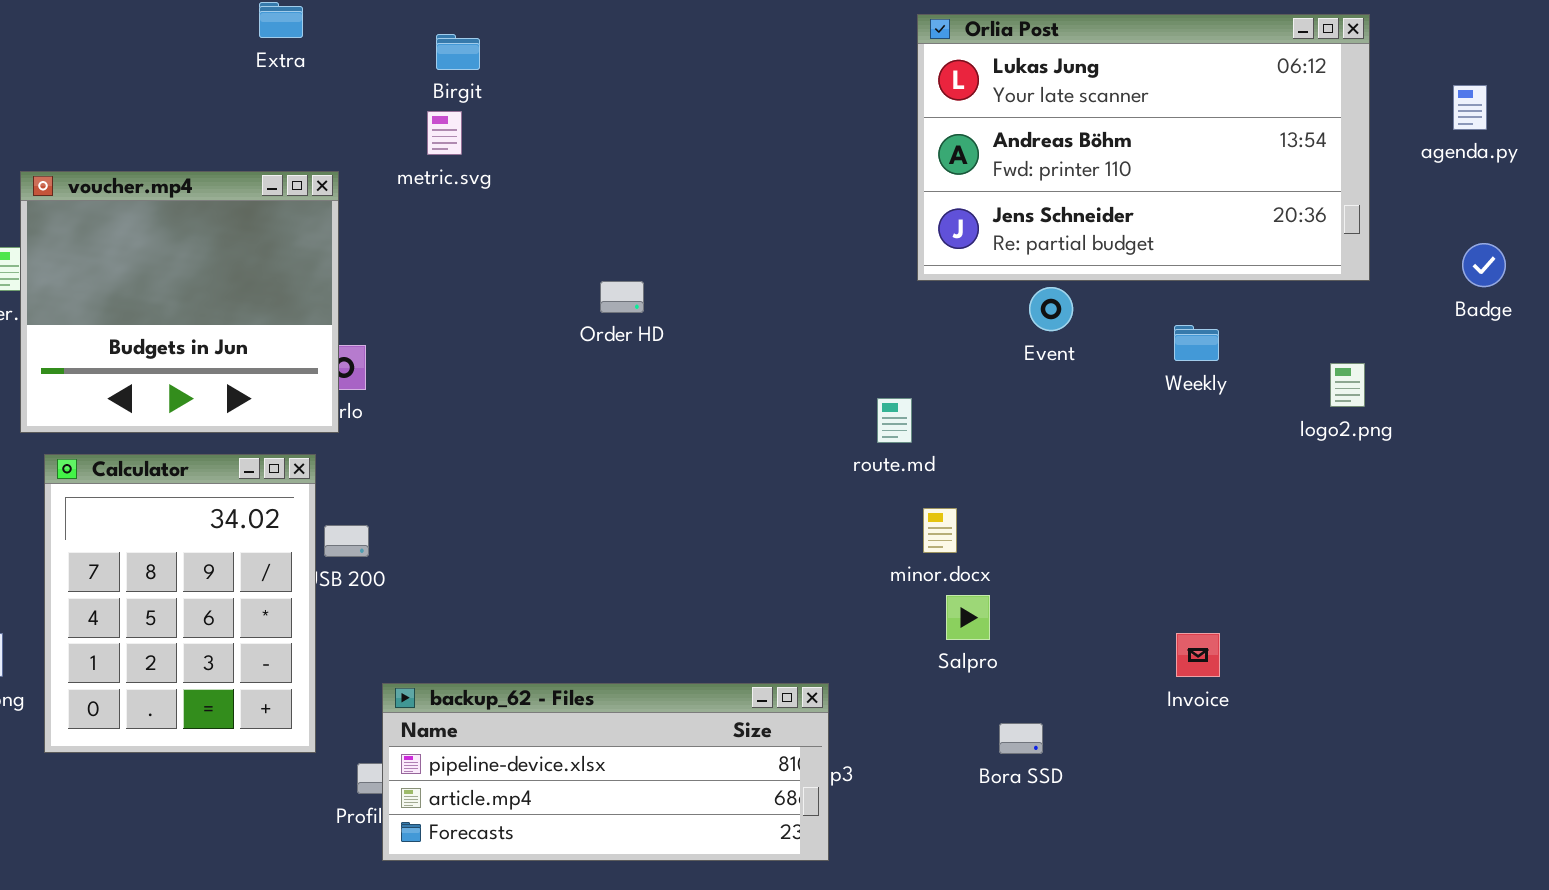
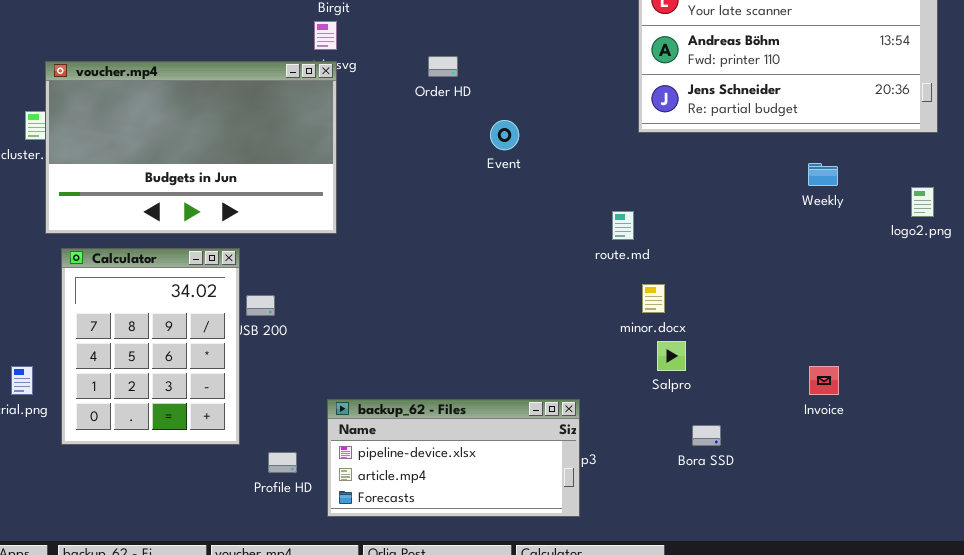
voucher.mp4: [20,171,339,433] -> [45,61,337,234], resized
Order HD: [600,281,644,313] -> [428,56,458,77], moved
Event: [1029,287,1073,331] -> [490,120,519,150], moved
backup_62 - Files: [382,683,829,861] -> [327,399,580,517], resized

